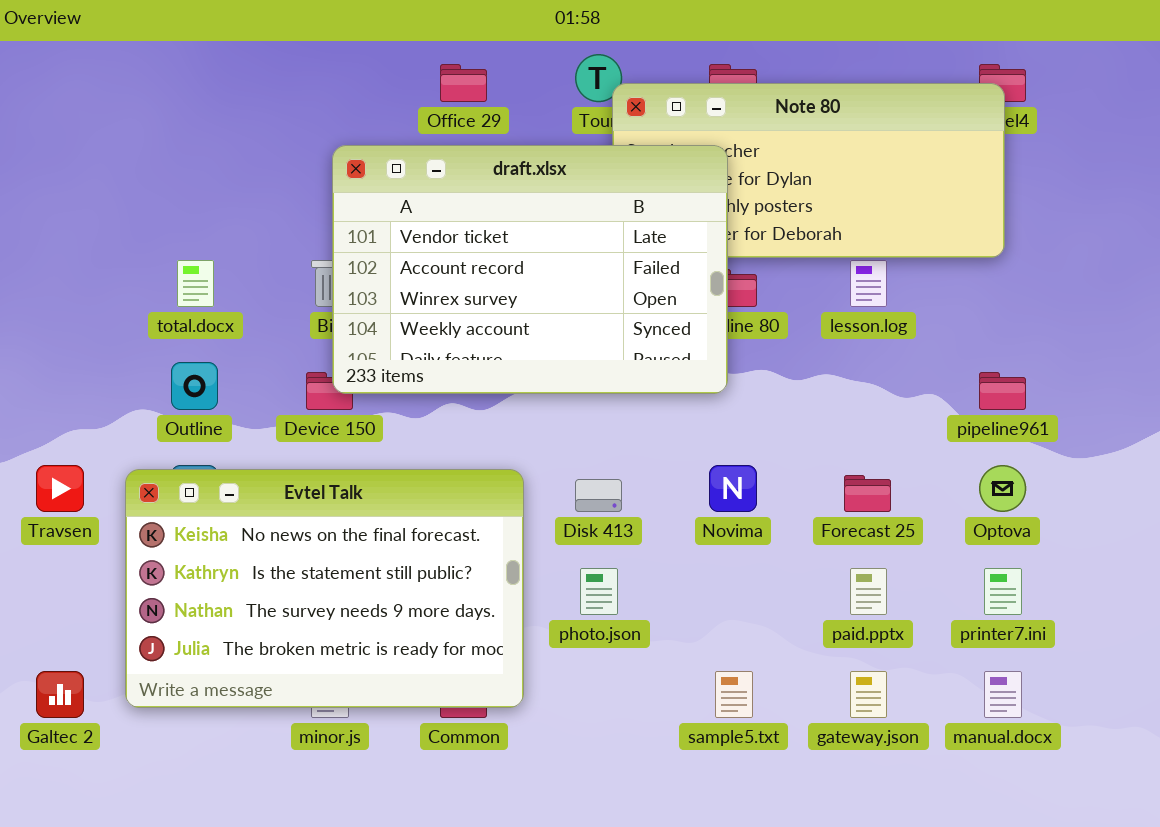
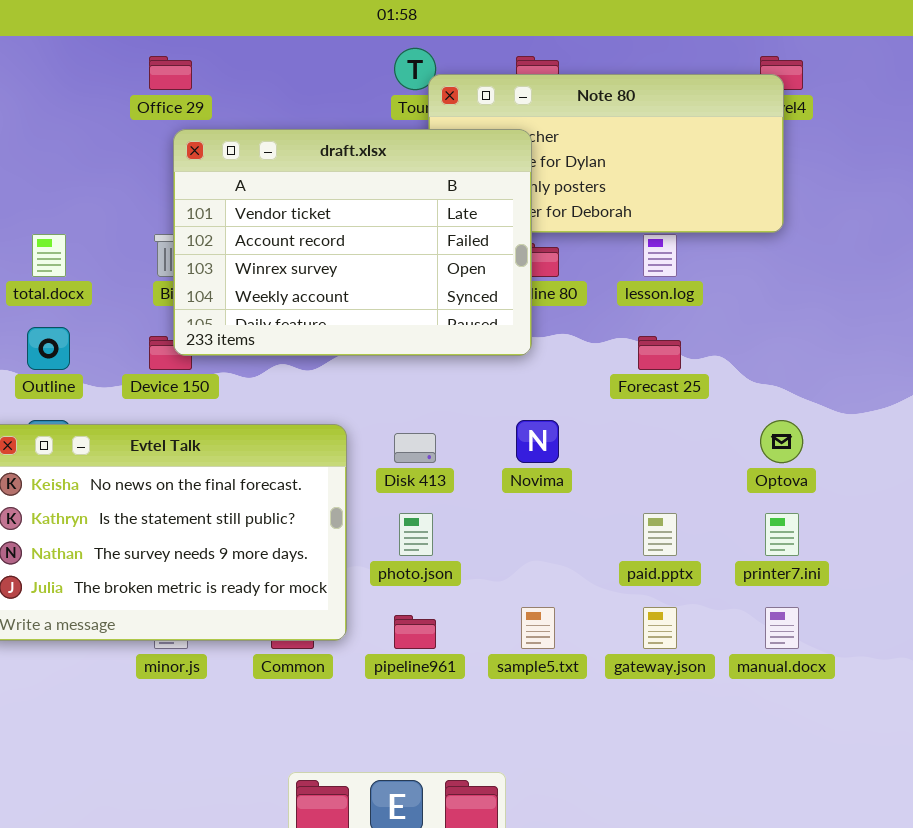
Office 29: [440,64,487,102] -> [149,56,192,90], moved
pipeline961: [979,372,1026,410] -> [394,615,436,649], moved
Forecast 25: [844,475,891,512] -> [638,336,681,370], moved

